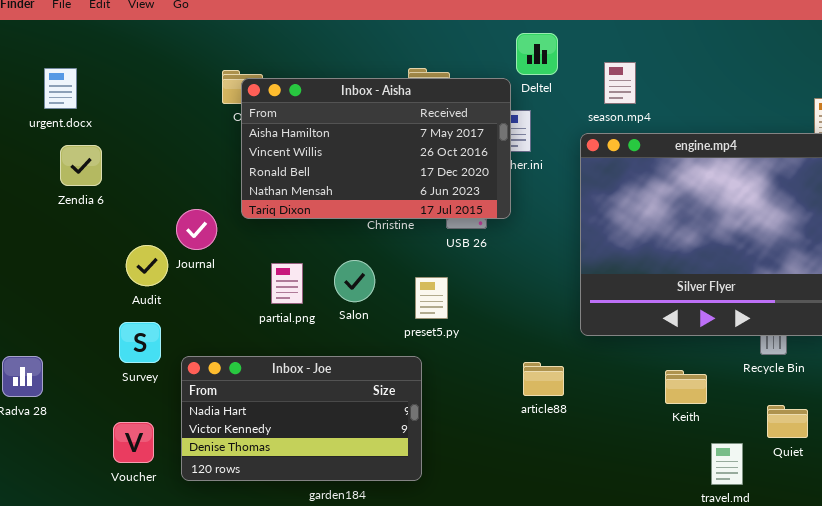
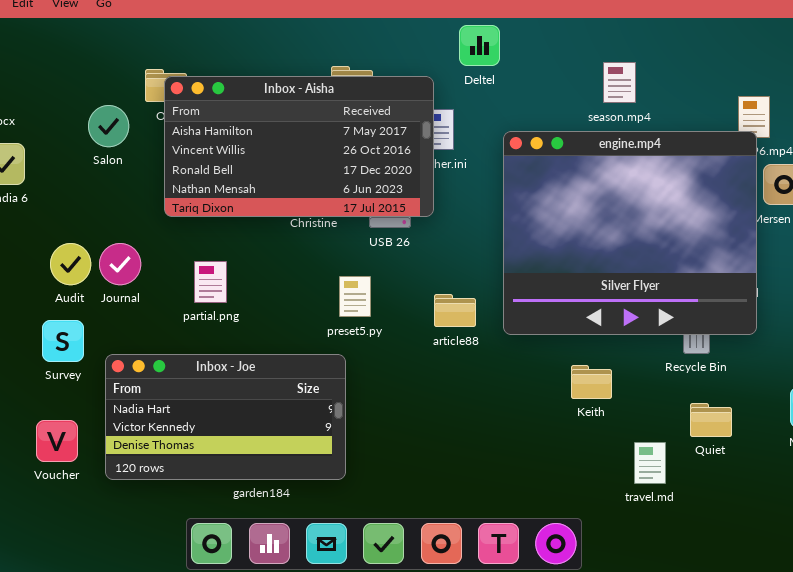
Deltel: [516,33,558,75] -> [459,25,500,66], moved
season.mp4: [604,62,636,104] -> [603,62,636,103], moved
Journal: [176,209,217,250] -> [99,243,141,285], moved
Salon: [334,260,375,302] -> [88,105,129,147], moved
article88: [523,362,564,396] -> [434,294,476,327], moved
Keith: [665,370,707,404] -> [571,365,612,399], moved

